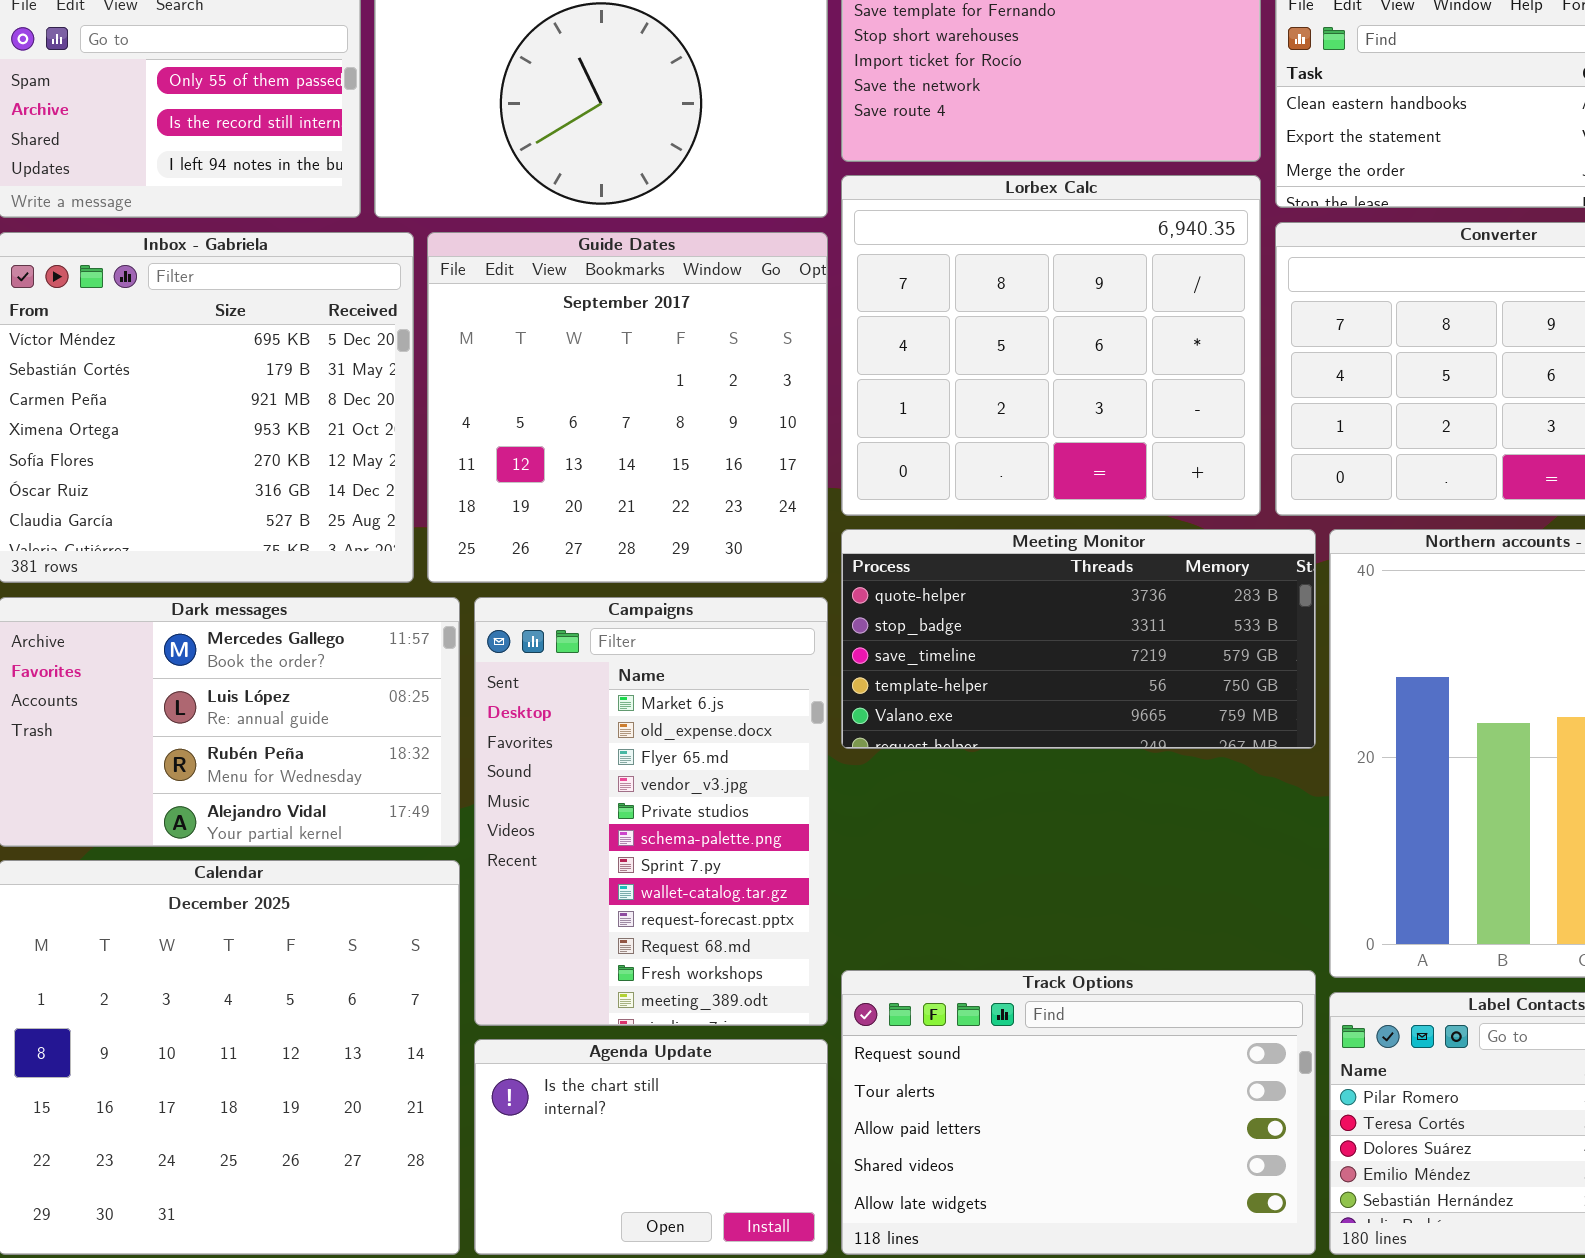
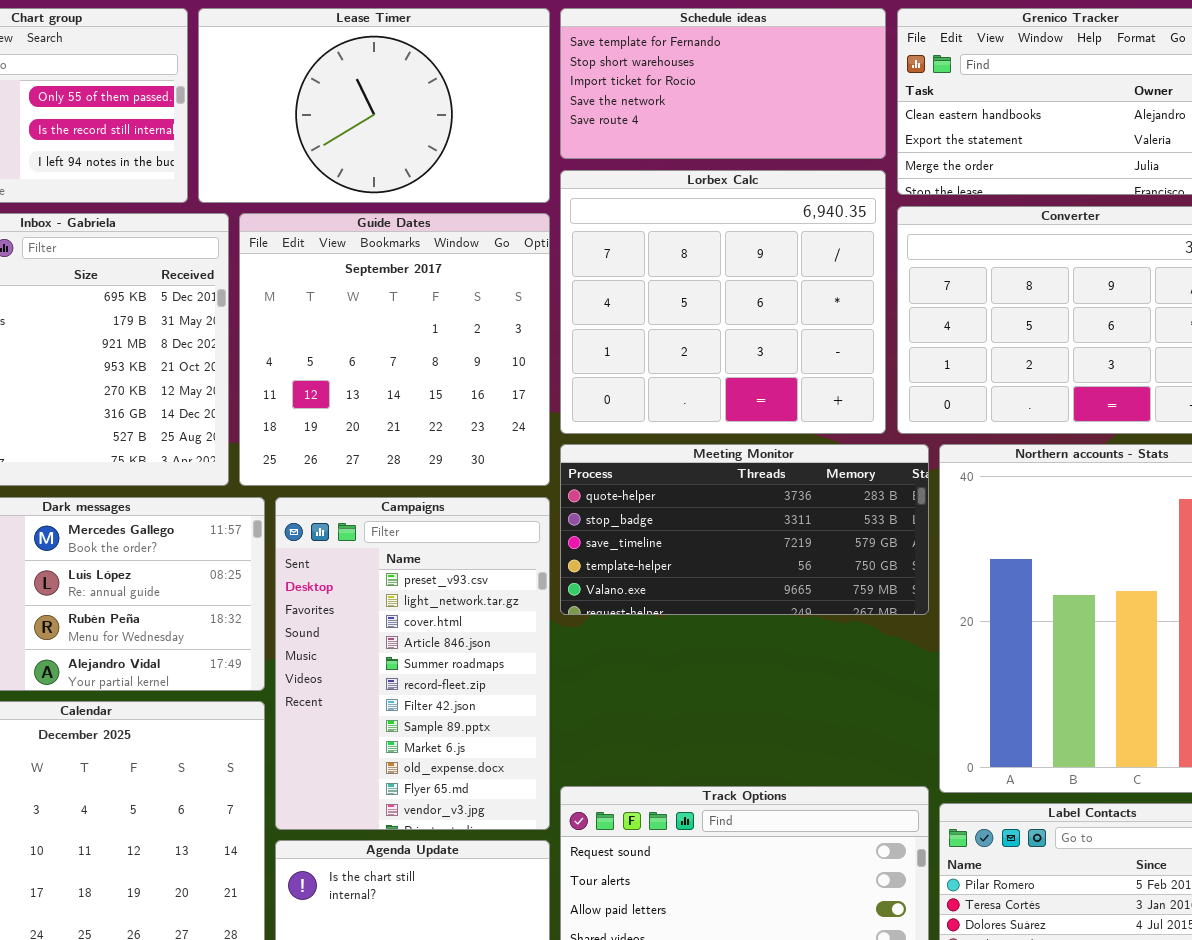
Campaigns: [474,597,828,1026] -> [275,497,550,830], scrolled up 8 rows

